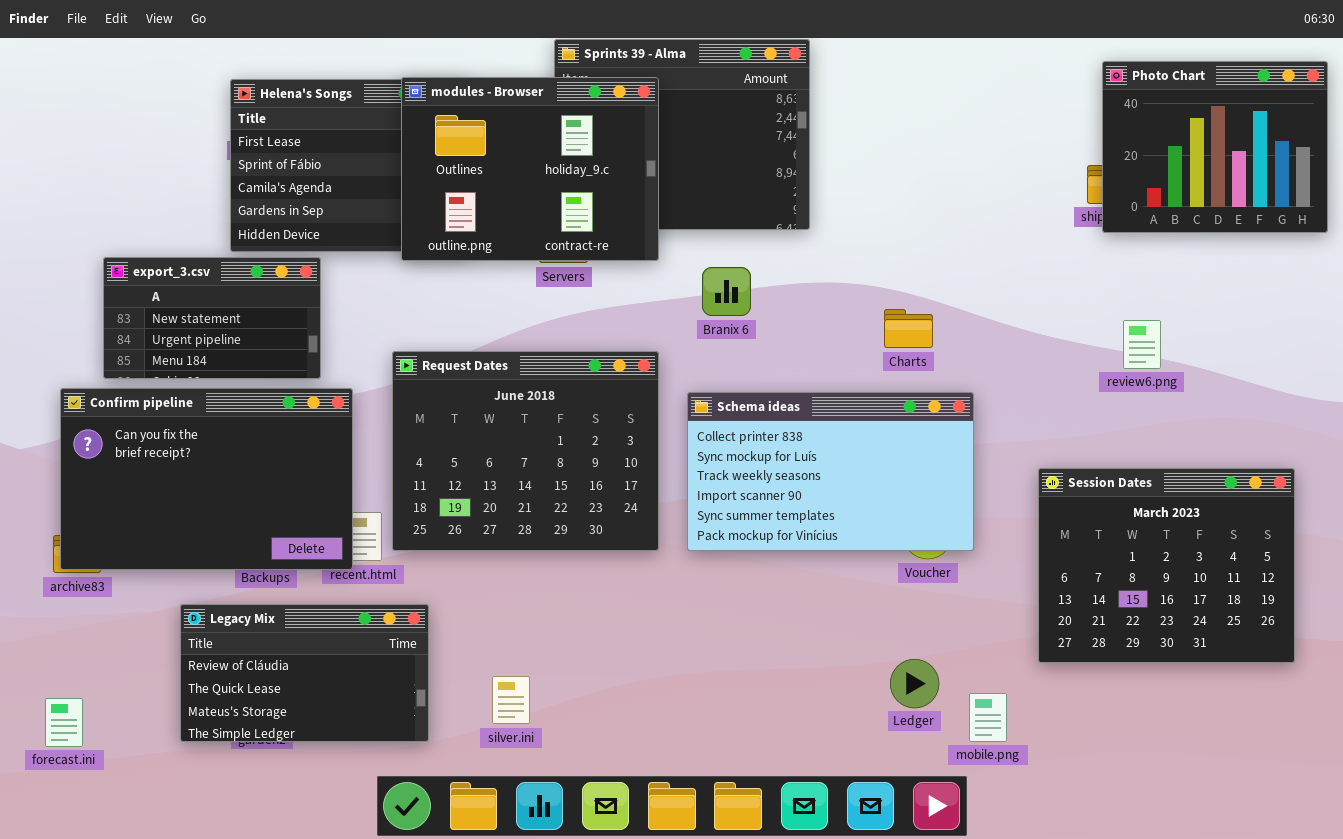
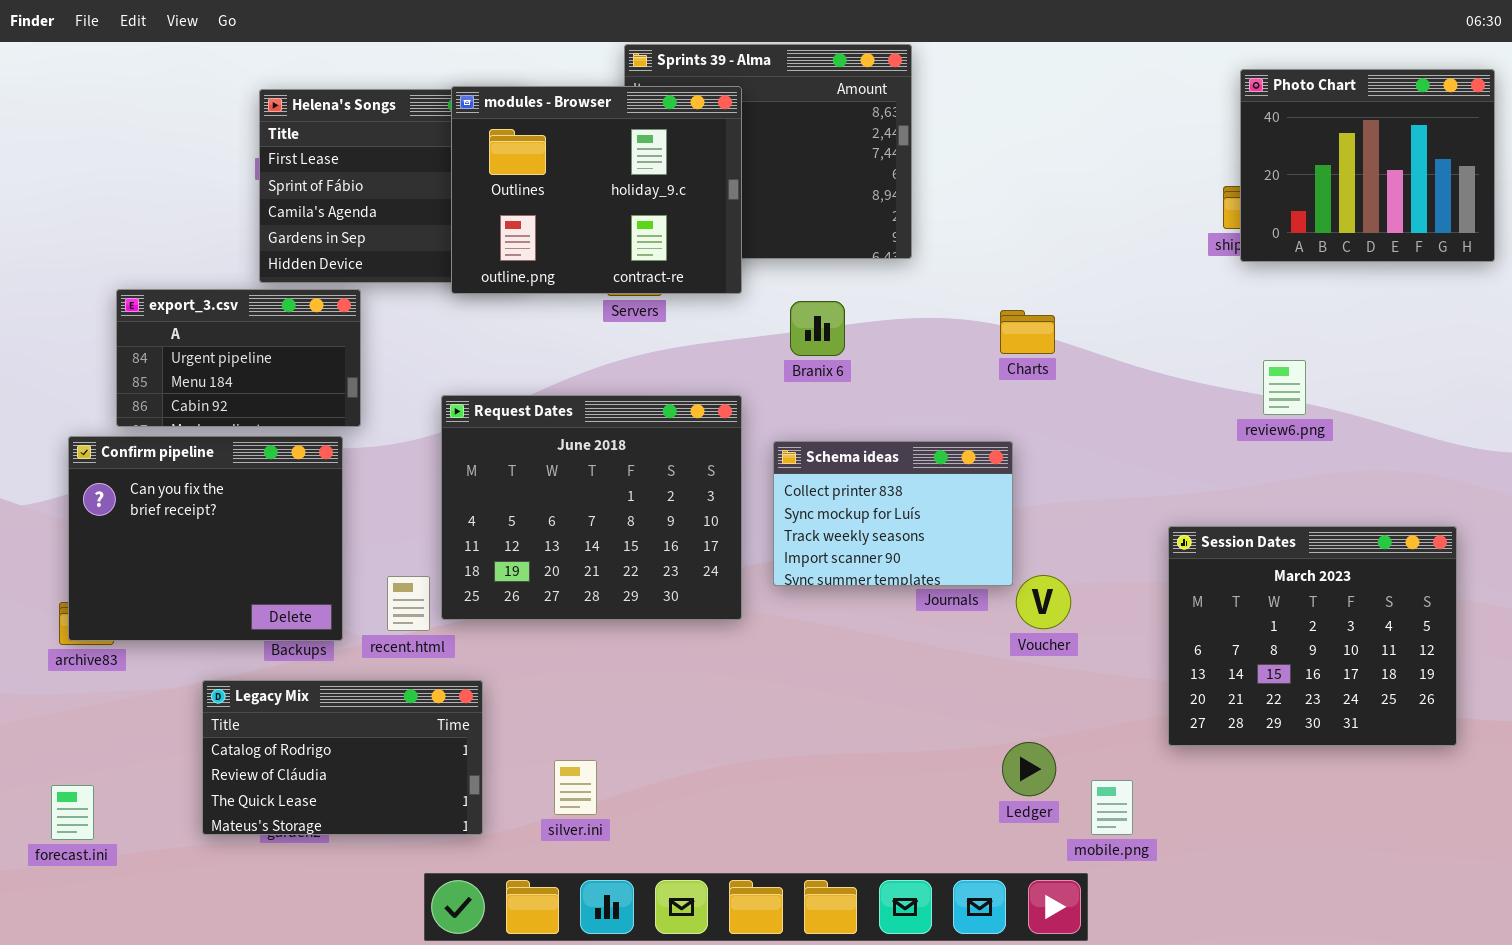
export_3.csv: [103,257,321,379] -> [116,289,361,427], scrolled down 1 row
Charts: [884,309,933,348] -> [1000,310,1055,354], moved
Confirm pipeline: [60,388,353,570] -> [68,436,343,641], resized
Schema ideas: [687,392,974,551] -> [773,441,1013,586], resized
Legacy Mix: [180,604,429,742] -> [202,680,483,835], scrolled up 1 row

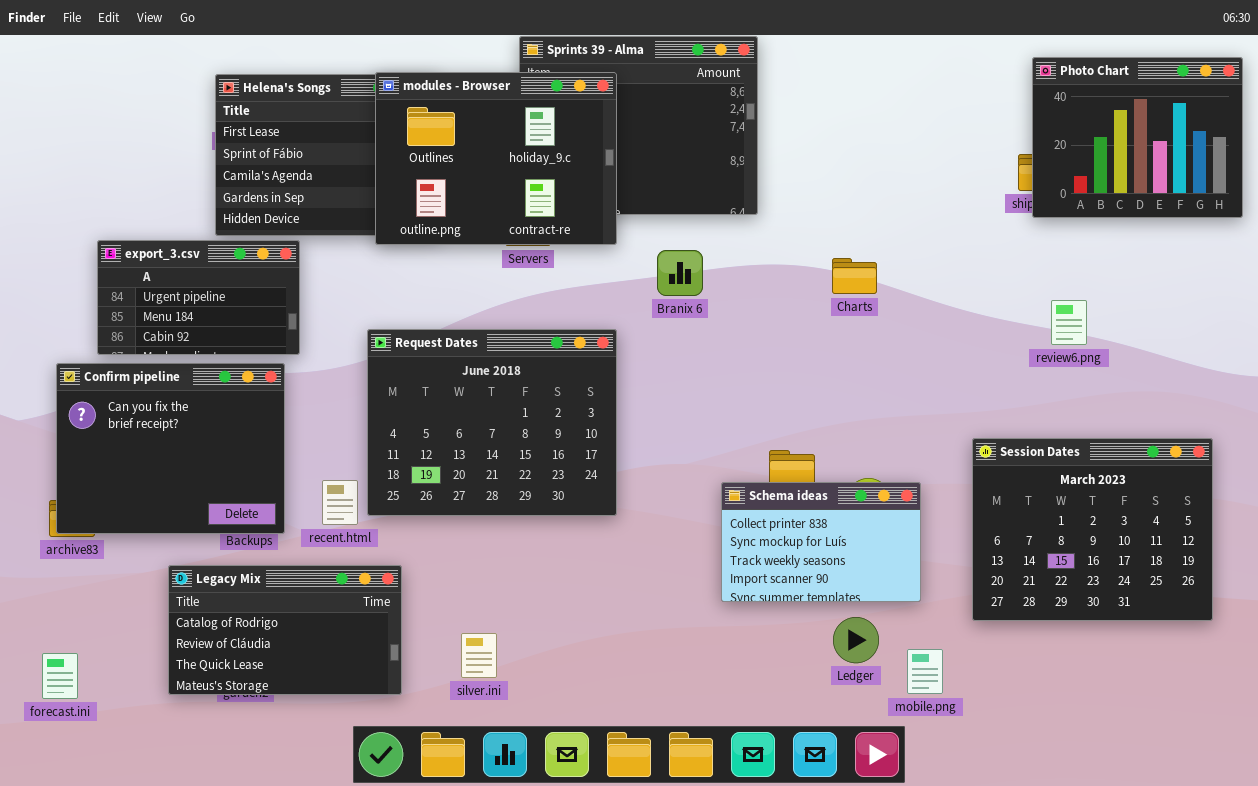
Schema ideas: [773,441,1013,586] -> [721,482,921,602], moved

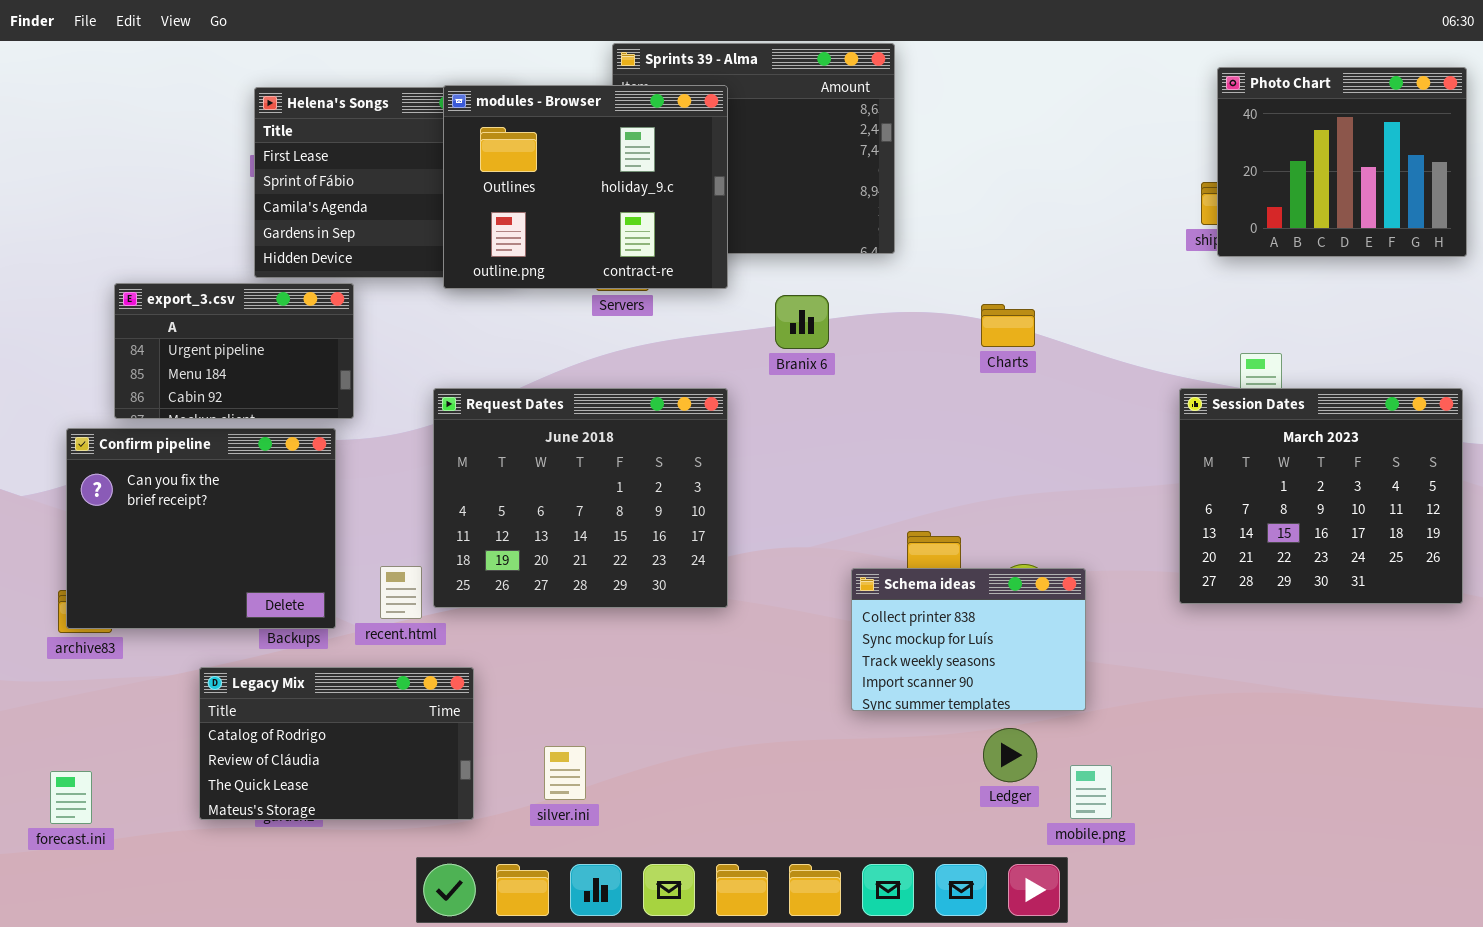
Session Dates: [972,438,1213,621] -> [1179,388,1463,604], moved

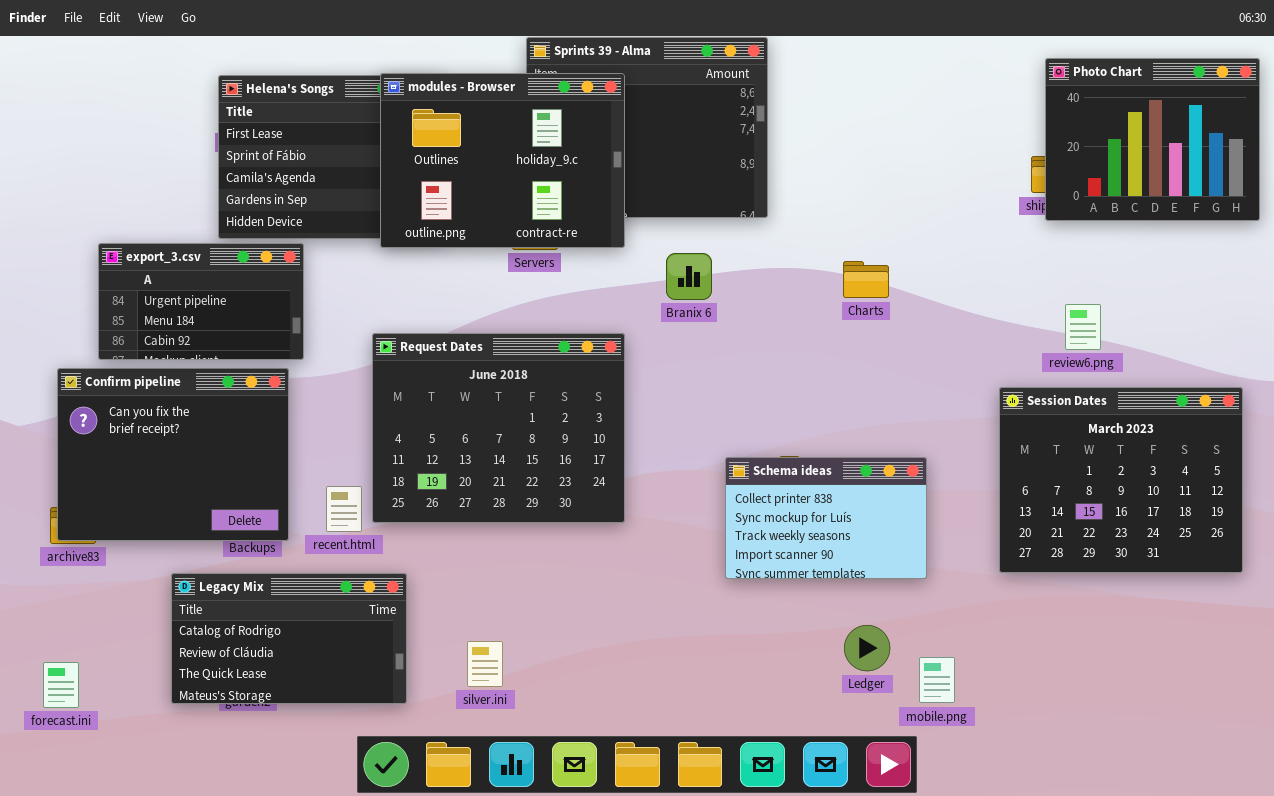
Session Dates: [1179,388,1463,604] -> [999,387,1243,573], moved
Schema ideas: [851,568,1086,711] -> [725,457,927,579], moved

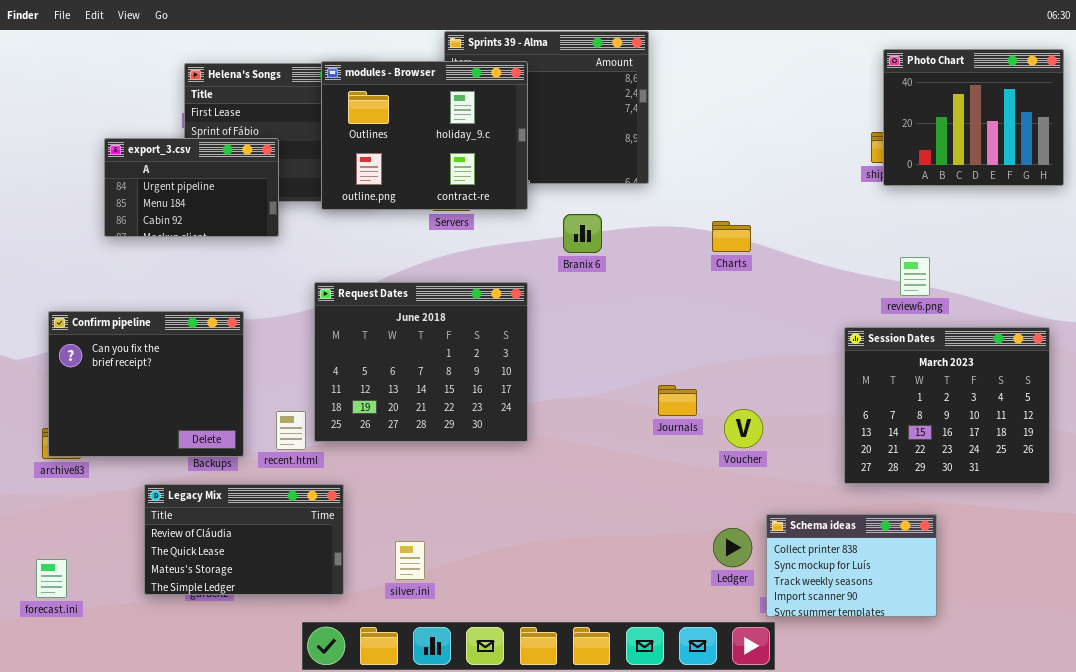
export_3.csv: [98,243,304,360] -> [104,138,279,237], moved
Schema ideas: [725,457,927,579] -> [766,514,937,617], moved
Legacy Mix: [171,573,407,704] -> [144,484,344,595], scrolled down 1 row

